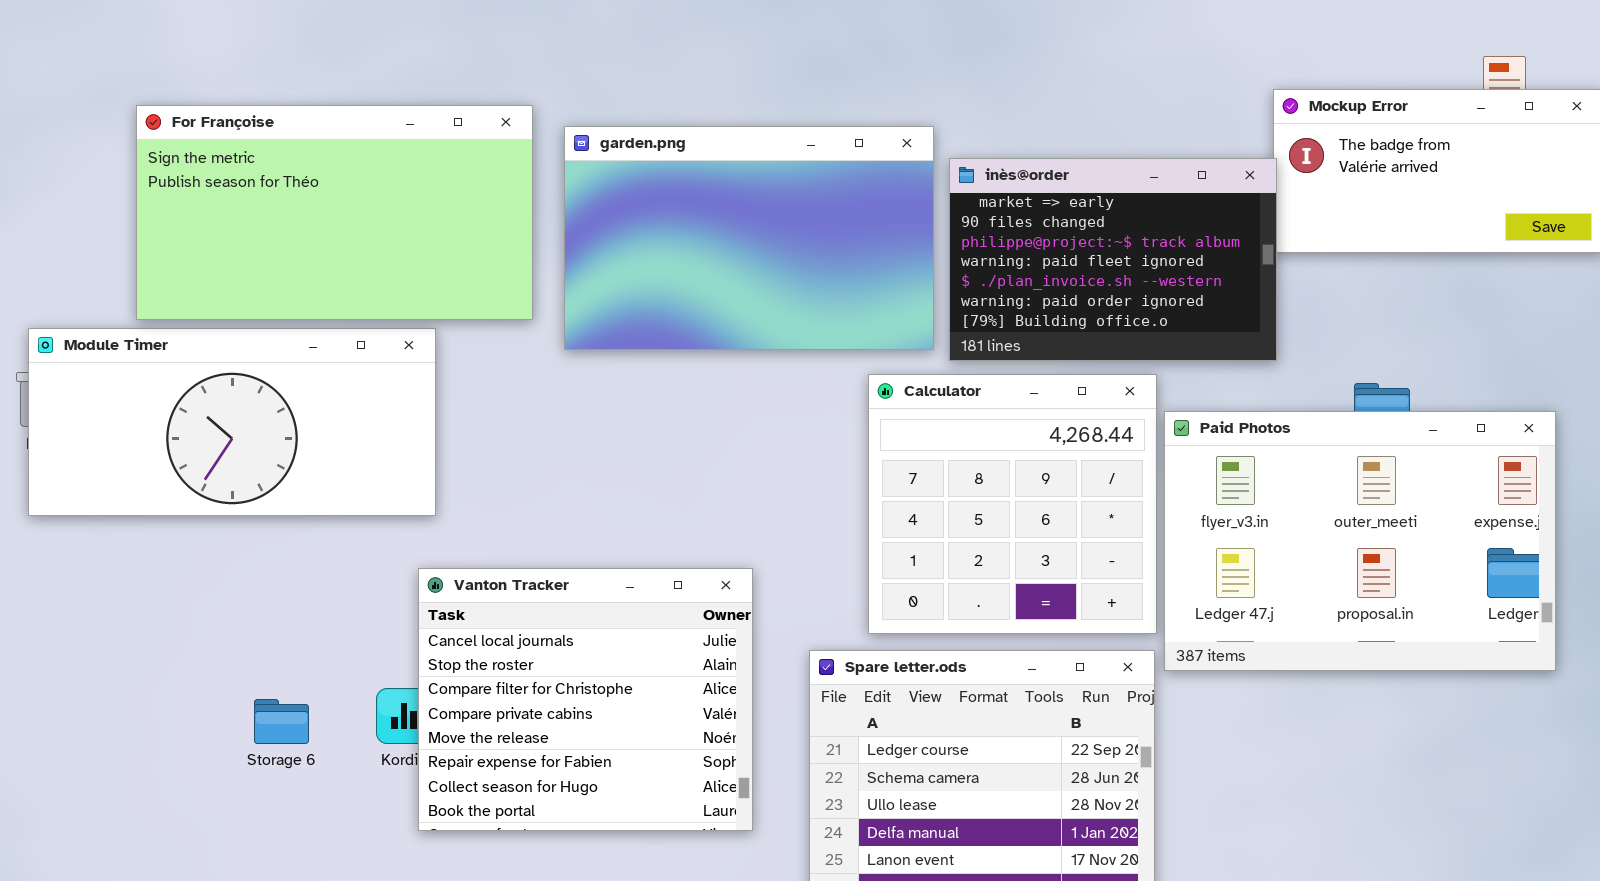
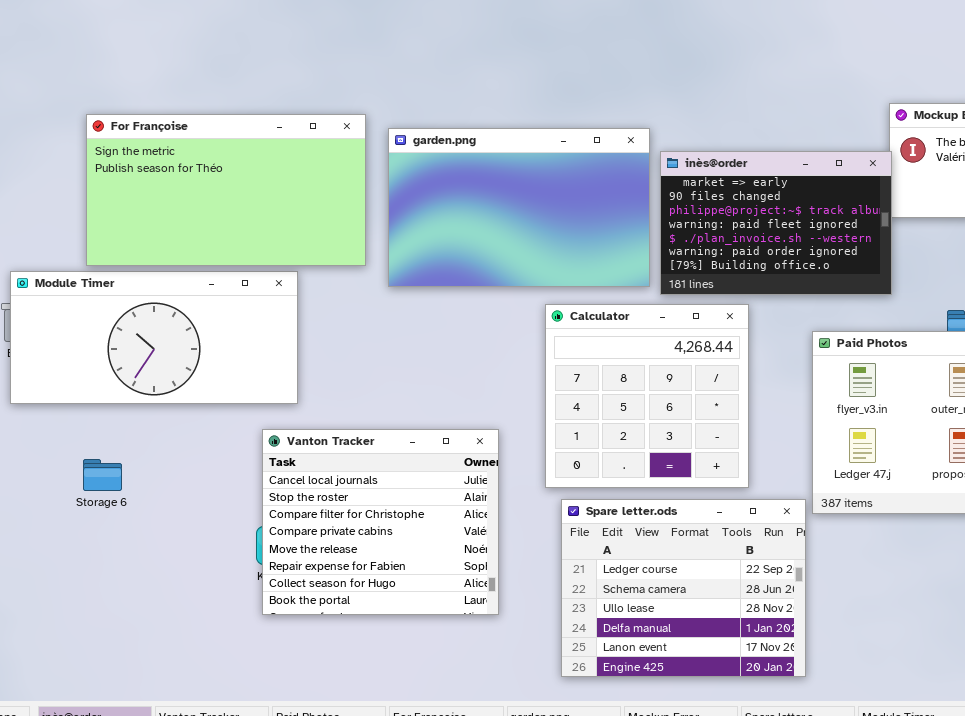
Calculator: [868,374,1157,634] -> [545,304,749,488], moved
Vanton Tracker: [418,568,753,831] -> [262,429,499,615], moved
Storage 6: [254,699,309,744] -> [83,459,122,491], moved

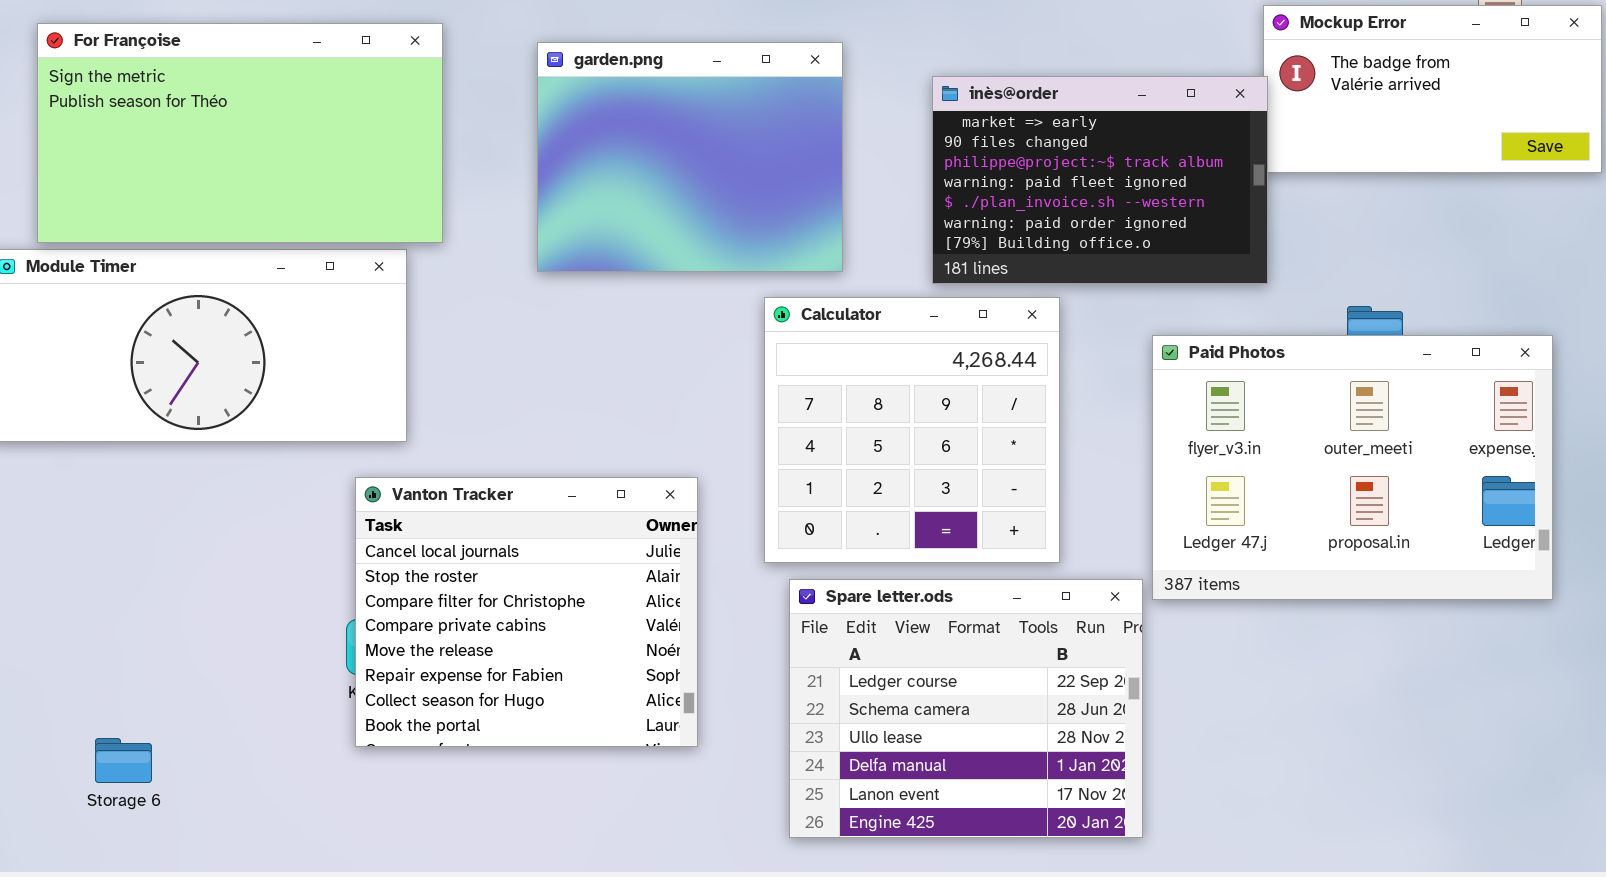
For Françoise: [86,114,366,266] -> [37,23,443,243], moved
garden.png: [388,128,650,287] -> [537,42,843,272], resized
Storage 6: [83,459,122,491] -> [95,738,152,783], moved

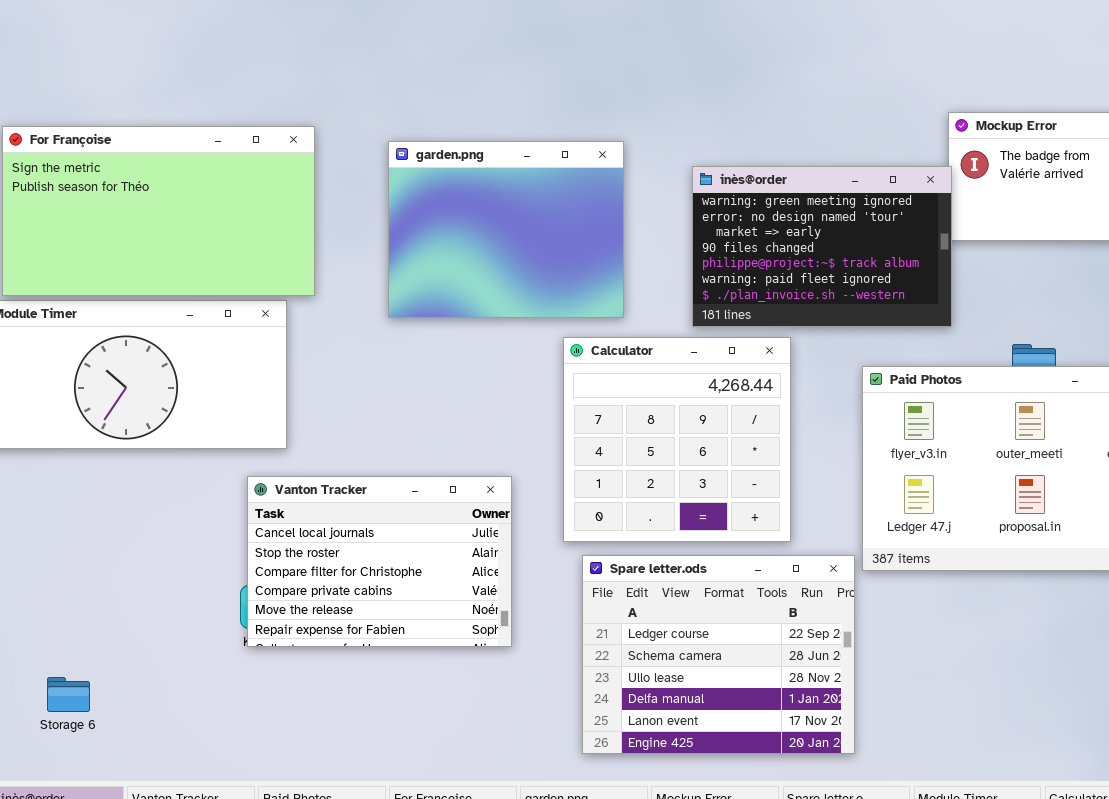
inès@order: [932,76,1268,284] -> [692,166,952,327], scrolled up 2 rows
Vanton Tracker: [355,477,698,747] -> [247,476,512,647], resized

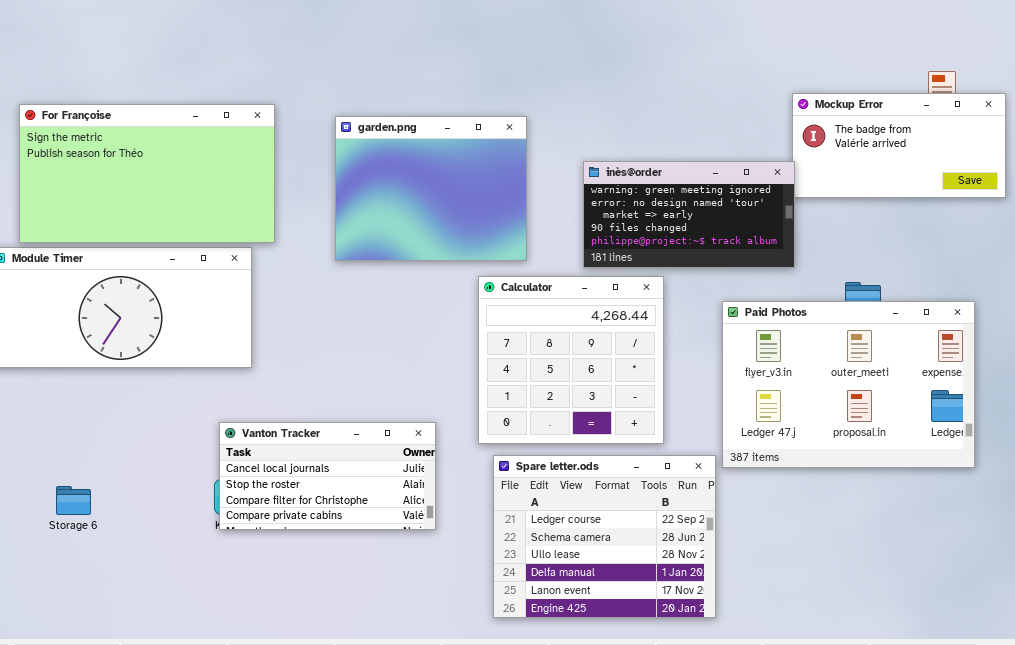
inès@order: [692,166,952,327] -> [583,161,795,268], resized
Vanton Tracker: [247,476,512,647] -> [219,422,436,530], resized
Storage 6: [47,677,90,712] -> [56,486,91,515], moved

